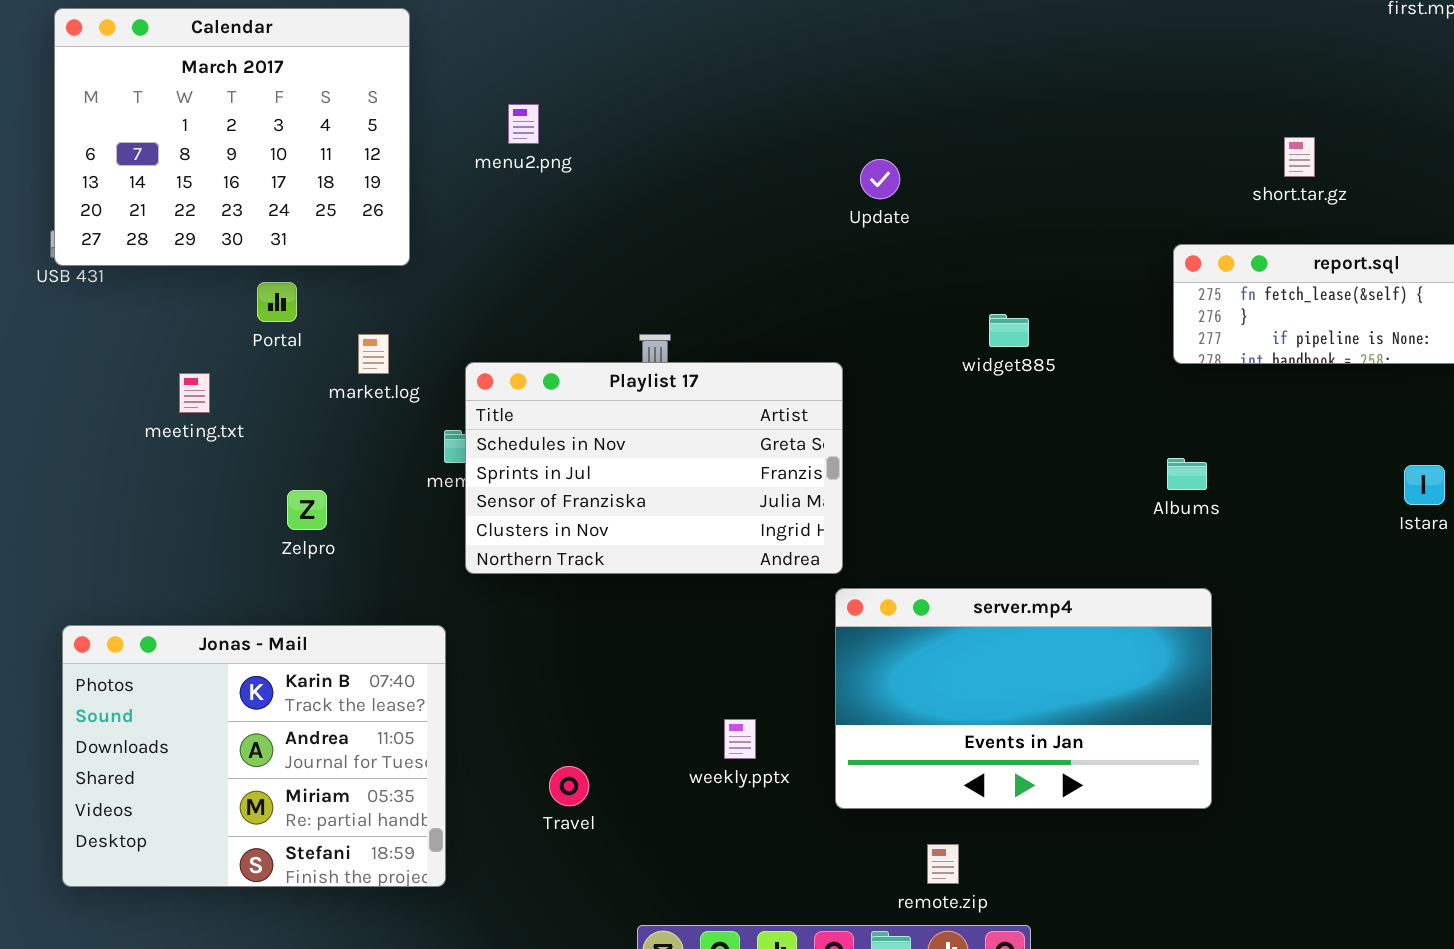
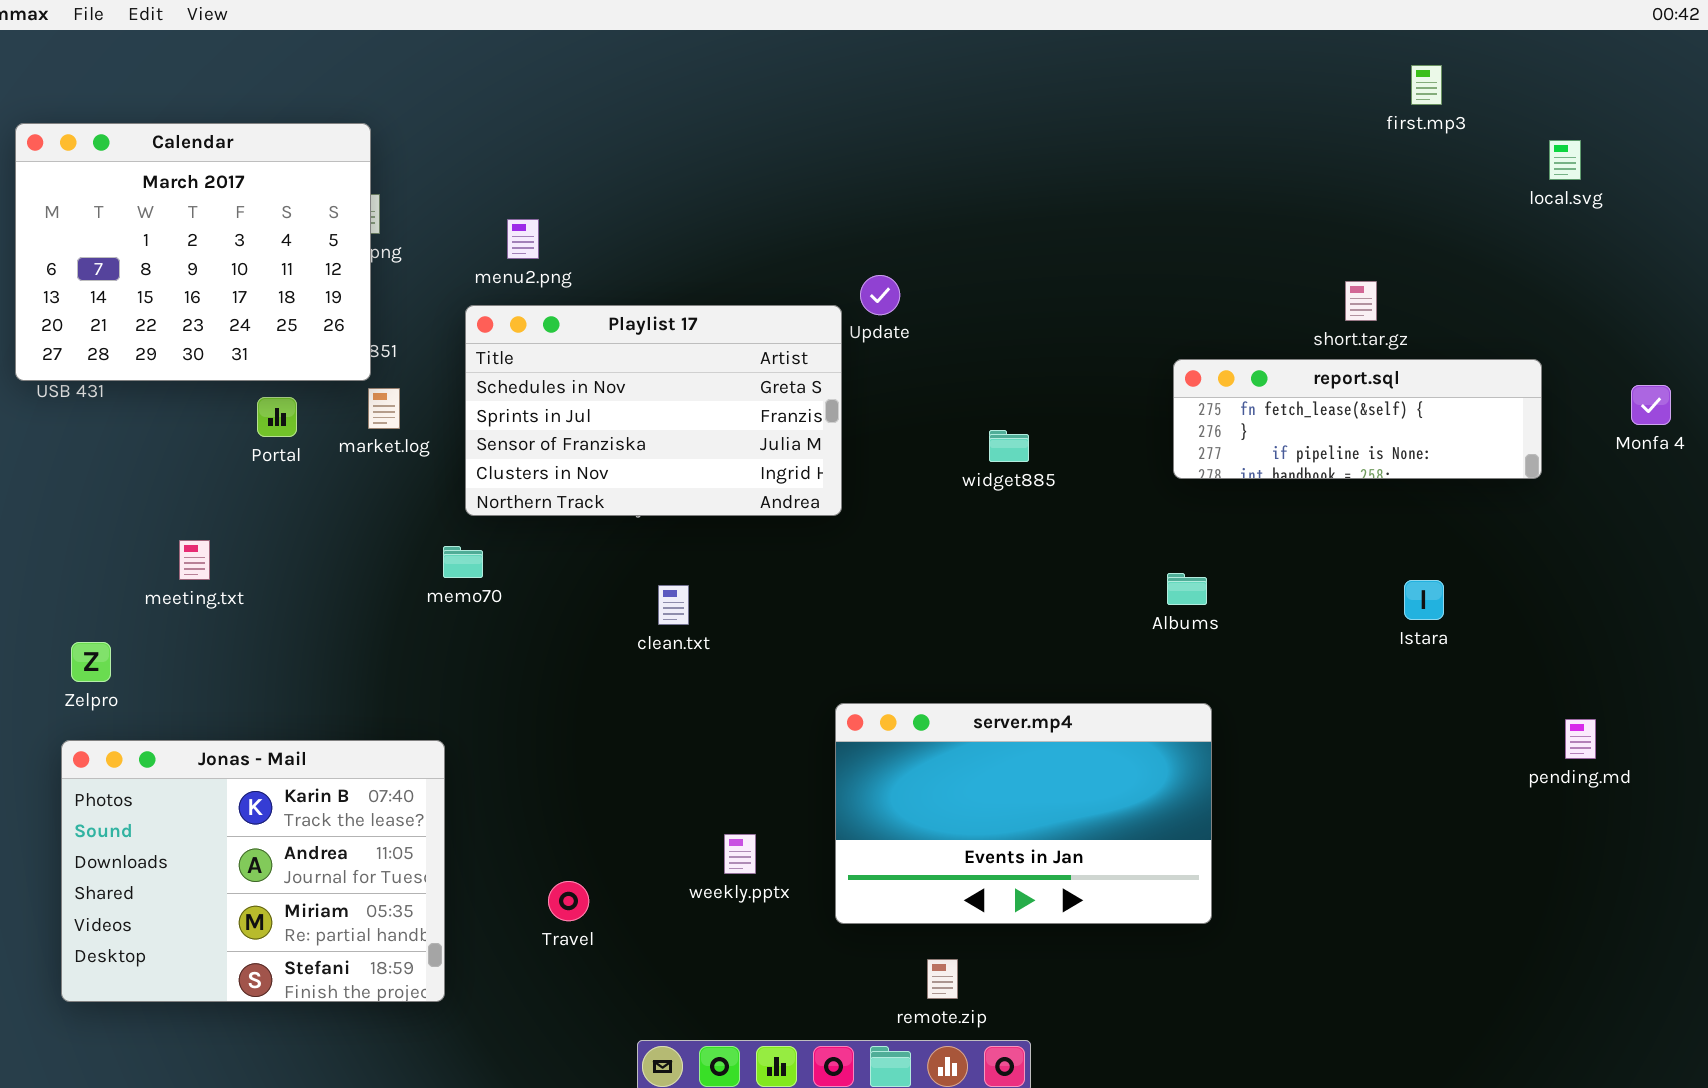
Calendar: [54,8,410,266] -> [15,123,371,381], moved
short.tar.gz: [1284,137,1315,177] -> [1345,281,1377,321], moved
market.log: [358,334,389,374] -> [368,388,400,429], moved
Playlist 17: [465,362,843,574] -> [465,305,842,516], moved
meeting.txt: [179,373,210,413] -> [179,540,210,580], moved
Zelpro: [287,490,327,530] -> [71,642,111,682], moved

